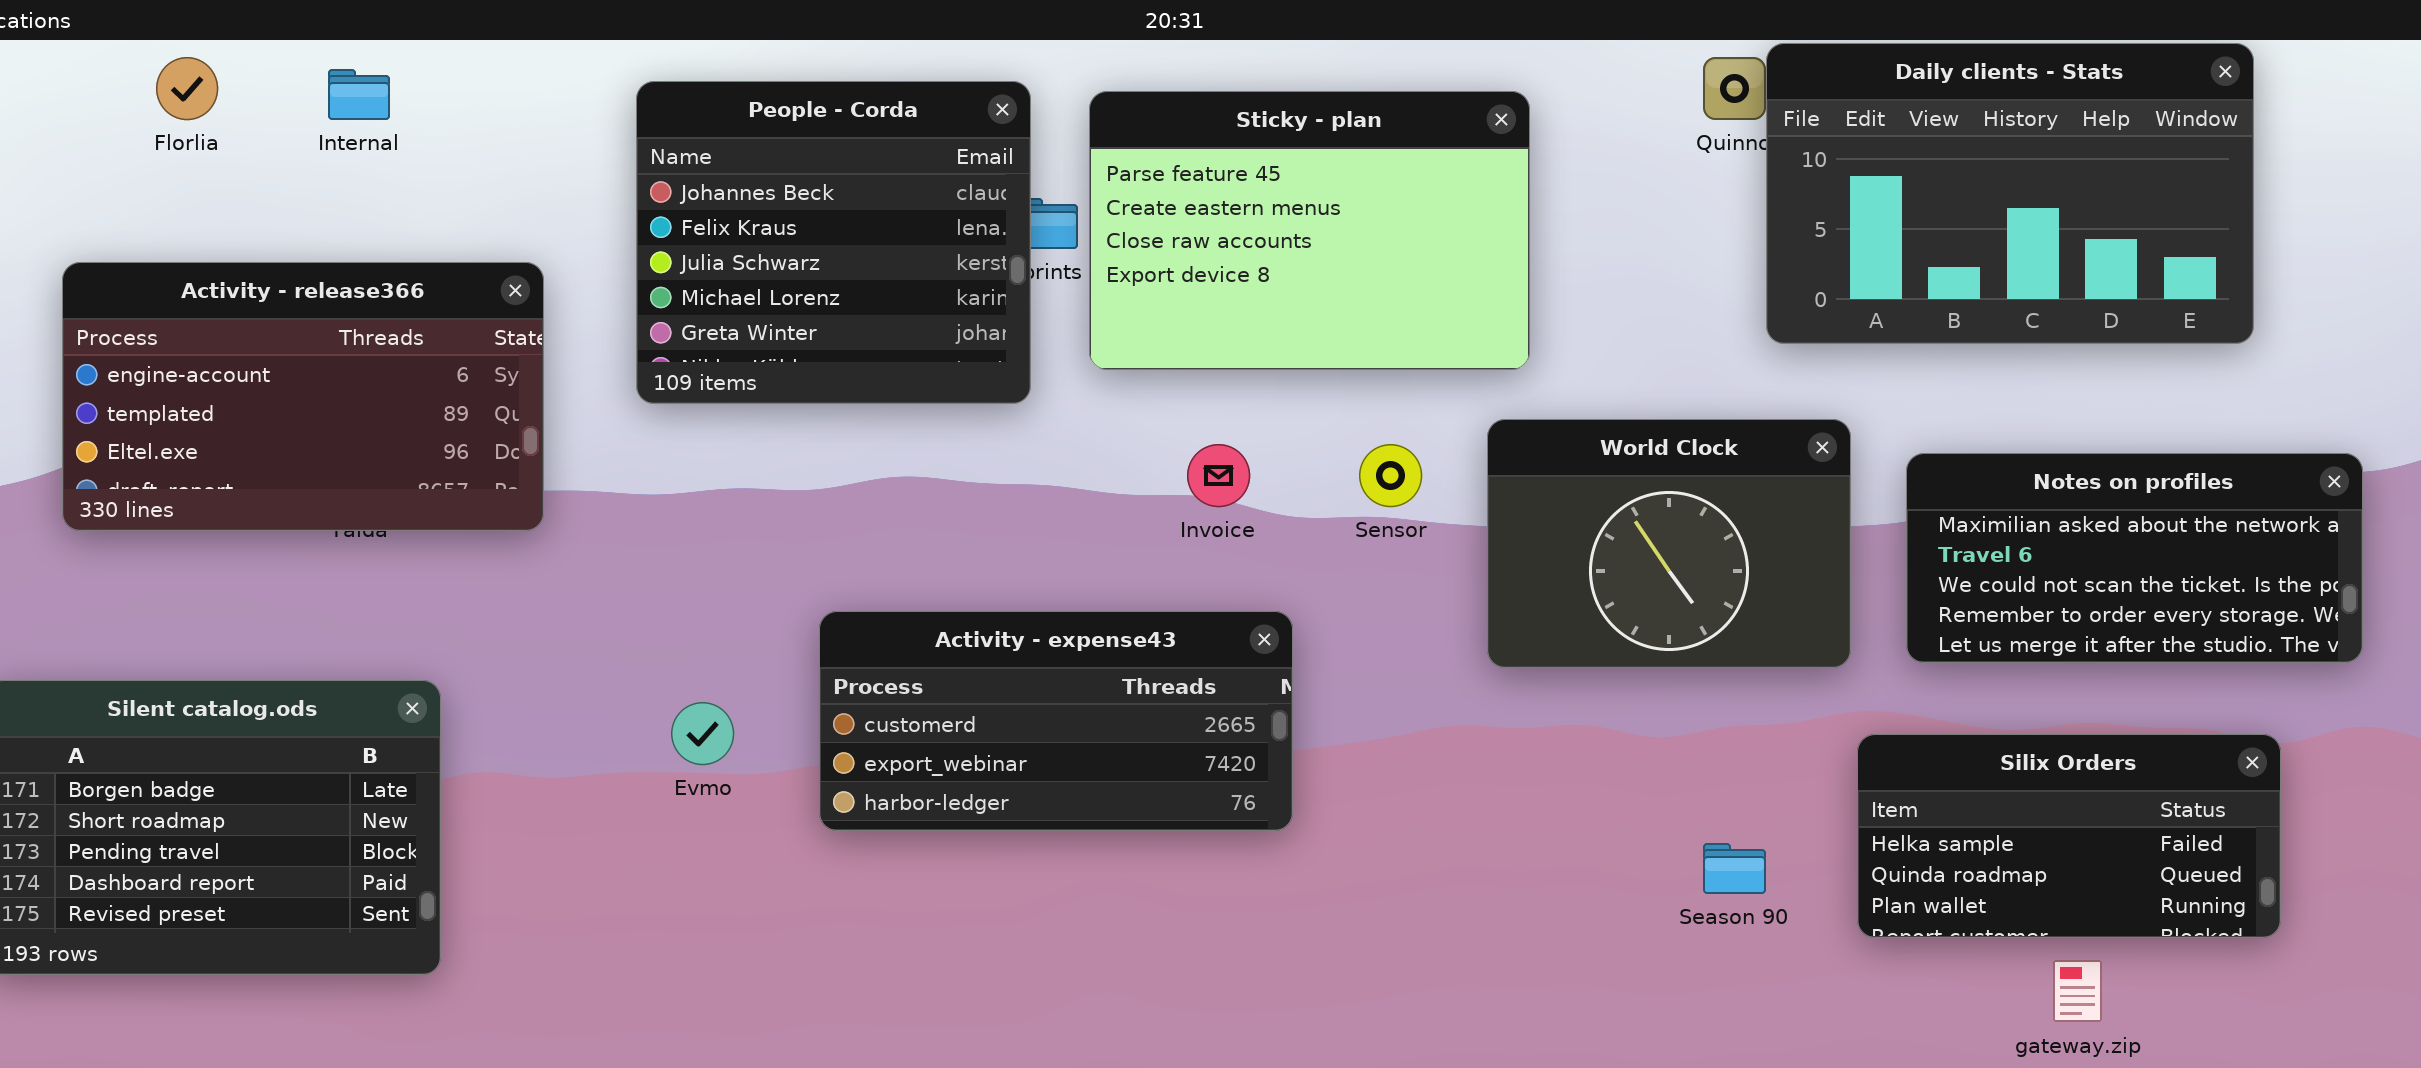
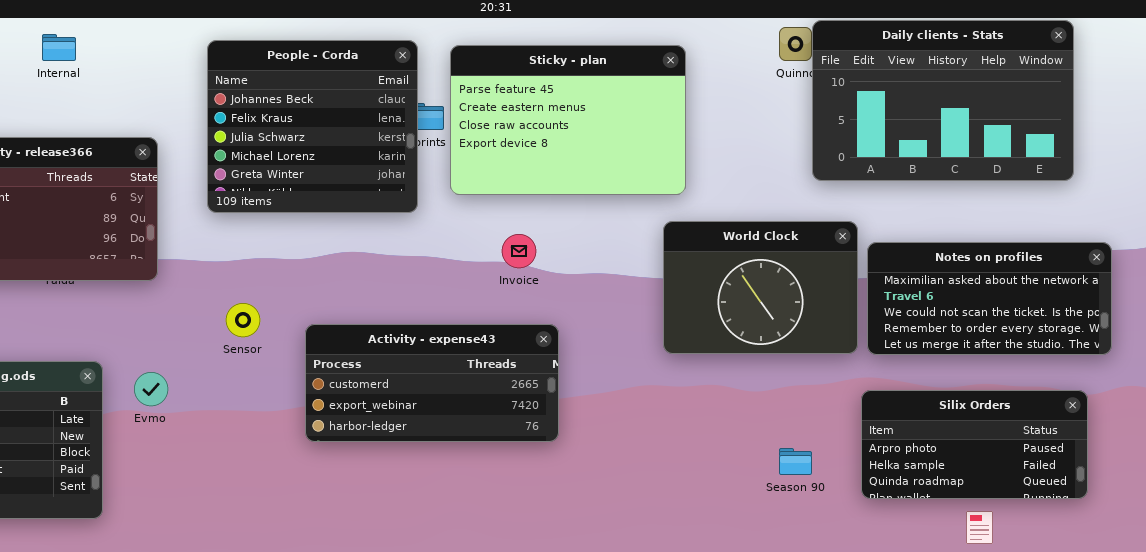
Sensor: [1359,444,1422,507] -> [226,303,260,337], moved
Notes on profiles: [1906,453,2363,663] -> [867,242,1112,355], moved
Evmo: [671,702,734,765] -> [134,372,168,406], moved
Silix Orders: [1857,734,2281,938] -> [861,390,1088,499], scrolled up 1 row

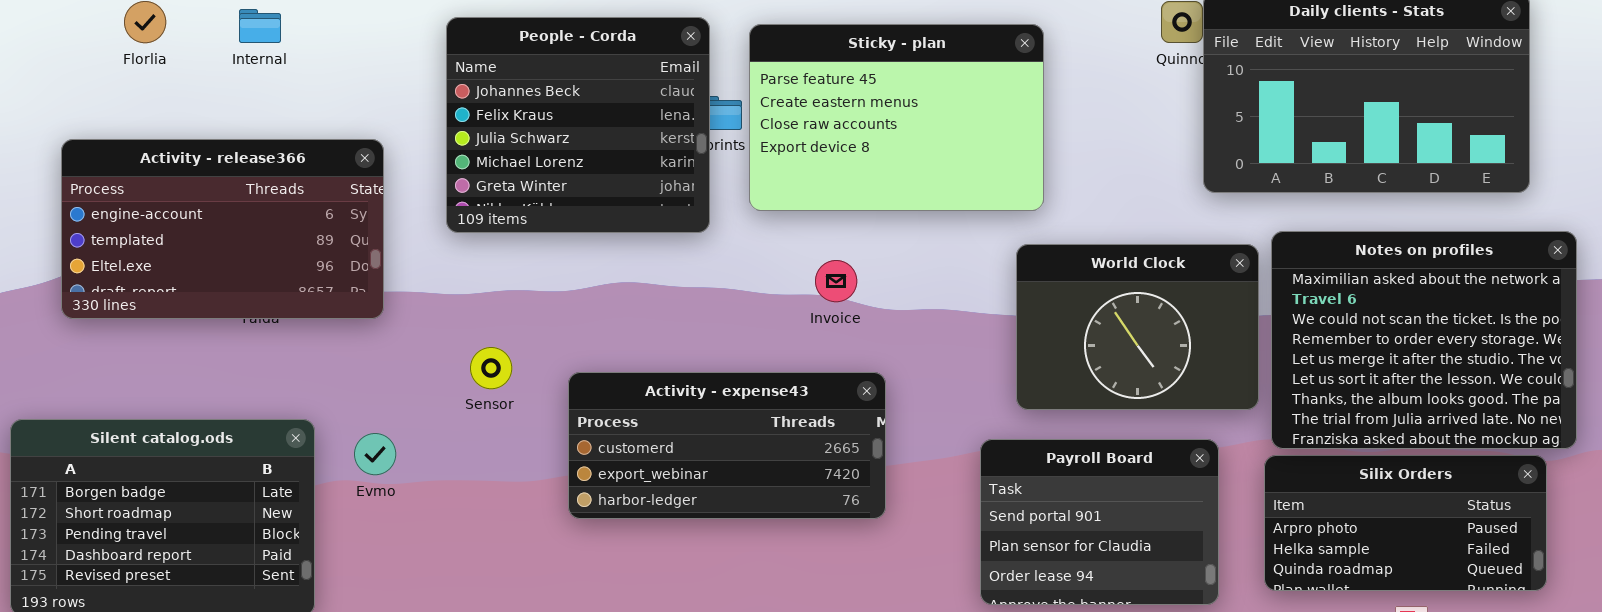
Notes on profiles: [867,242,1112,355] -> [1271,231,1577,449], moved, resized
Payroll Board: none -> [980,439,1219,605], opened

